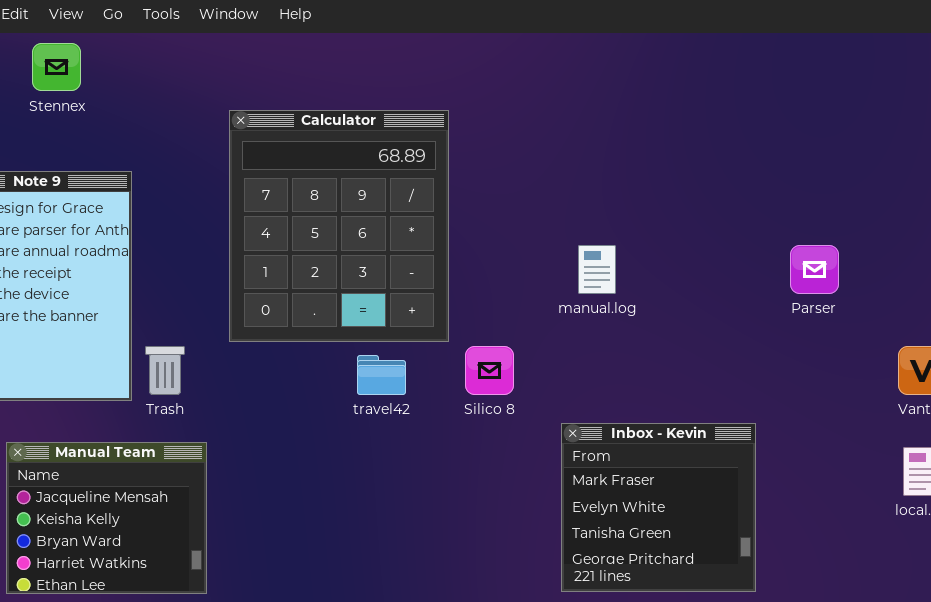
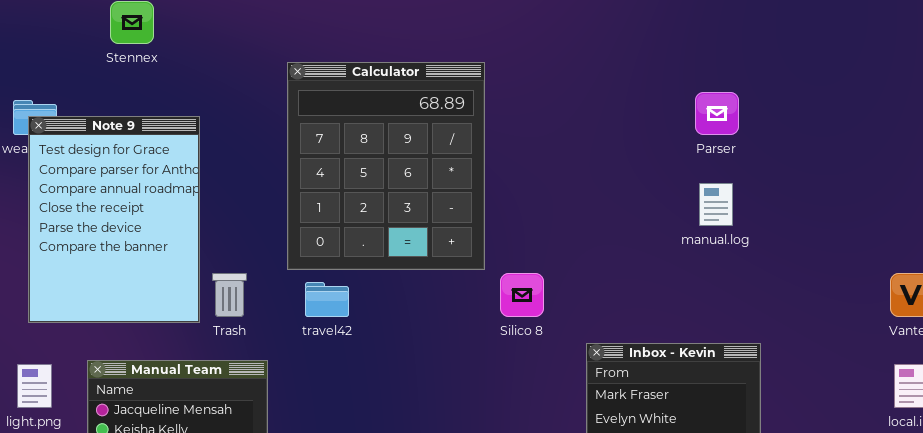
manual.log: [578,245,616,294] -> [699,183,733,226], moved
Parser: [790,245,839,294] -> [695,92,739,135], moved
travel42: [357,355,406,395] -> [305,282,349,317], moved

